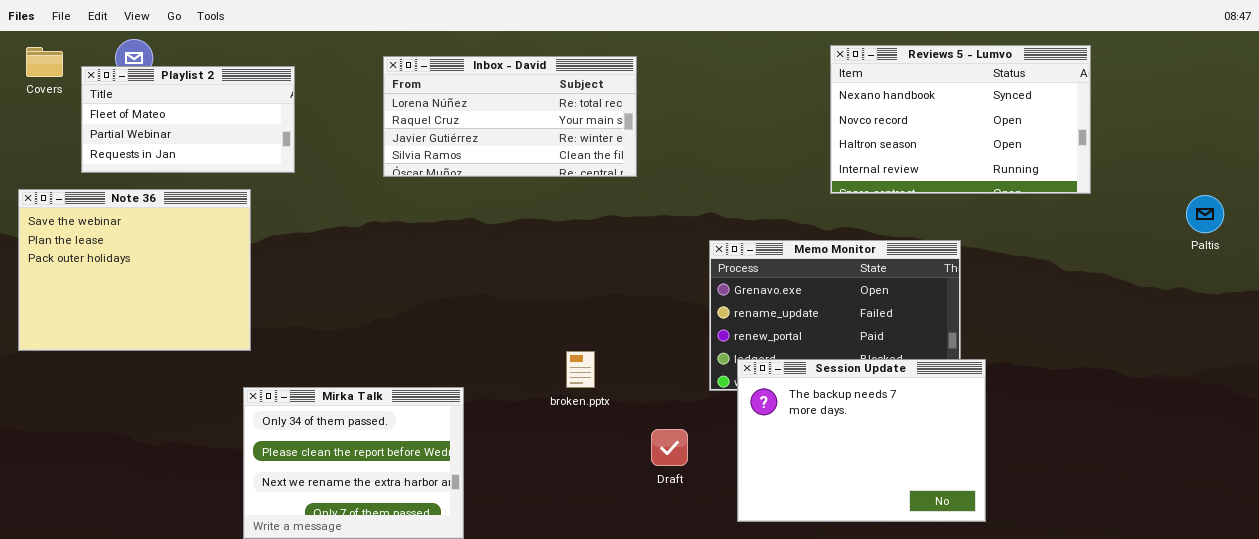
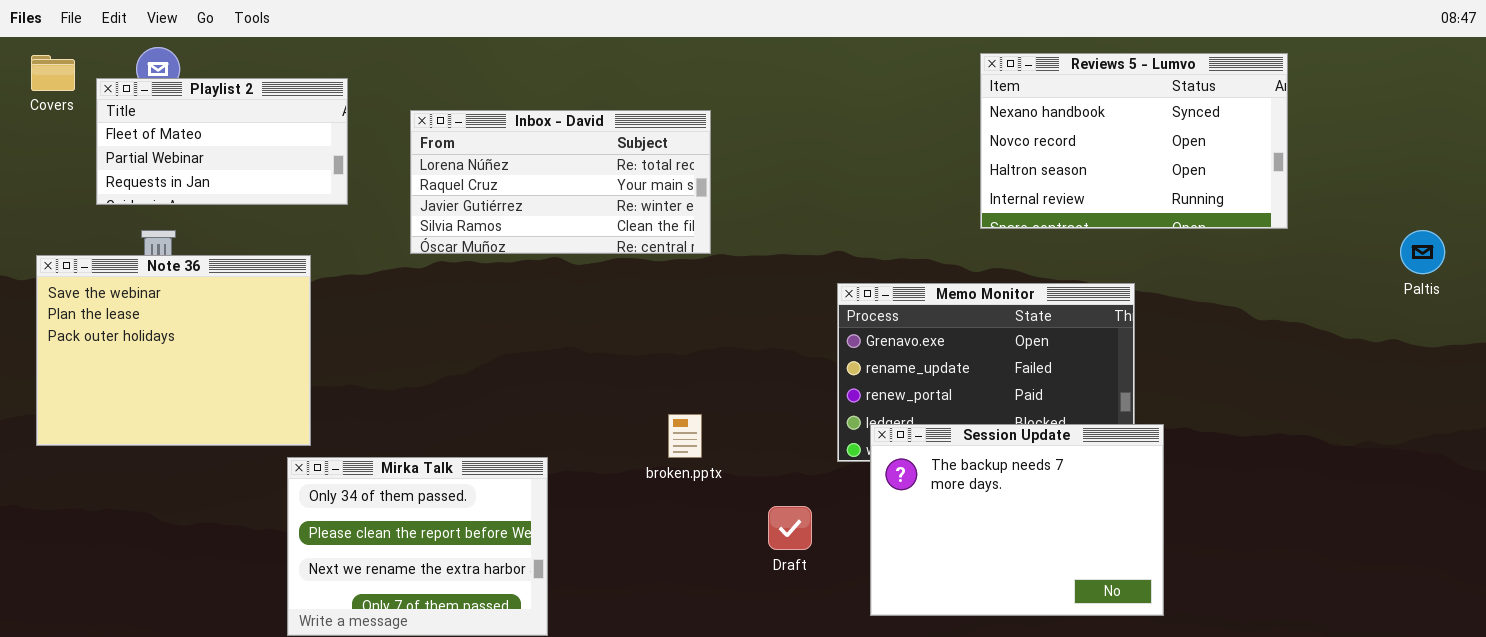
Inbox - David: [383,56,637,177] -> [410,110,711,254], moved
Note 36: [18,189,251,351] -> [36,255,311,446], moved

